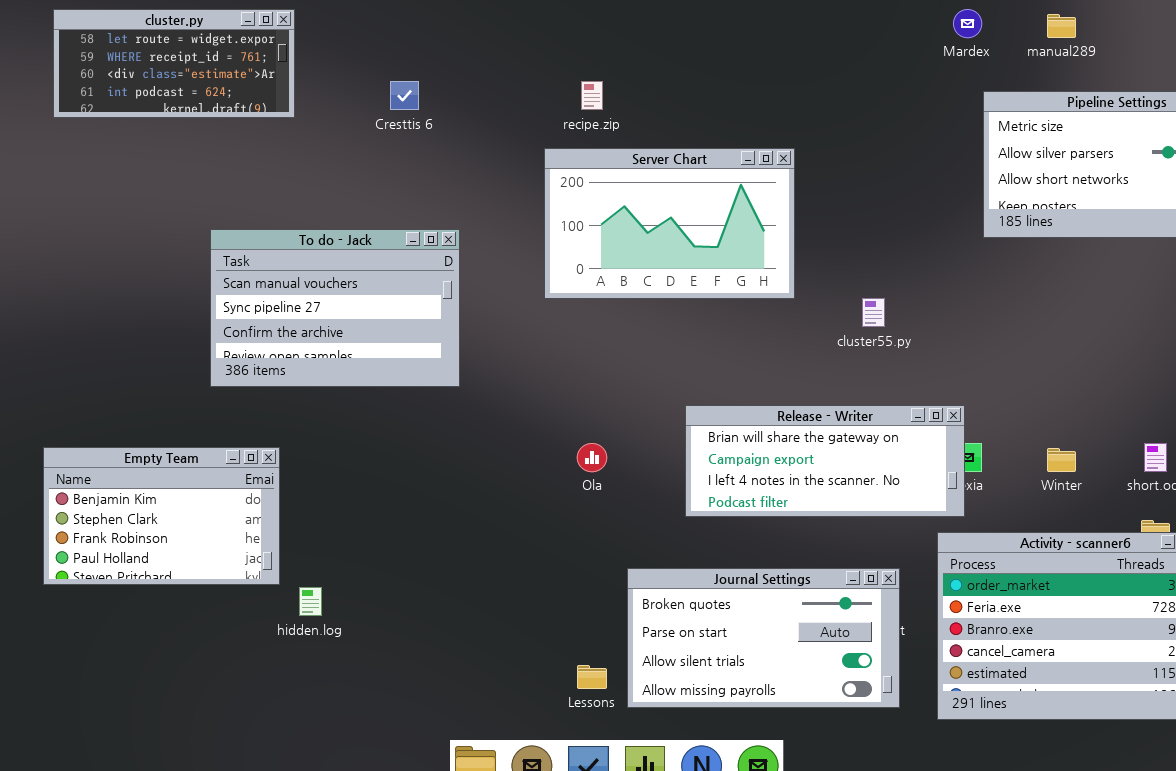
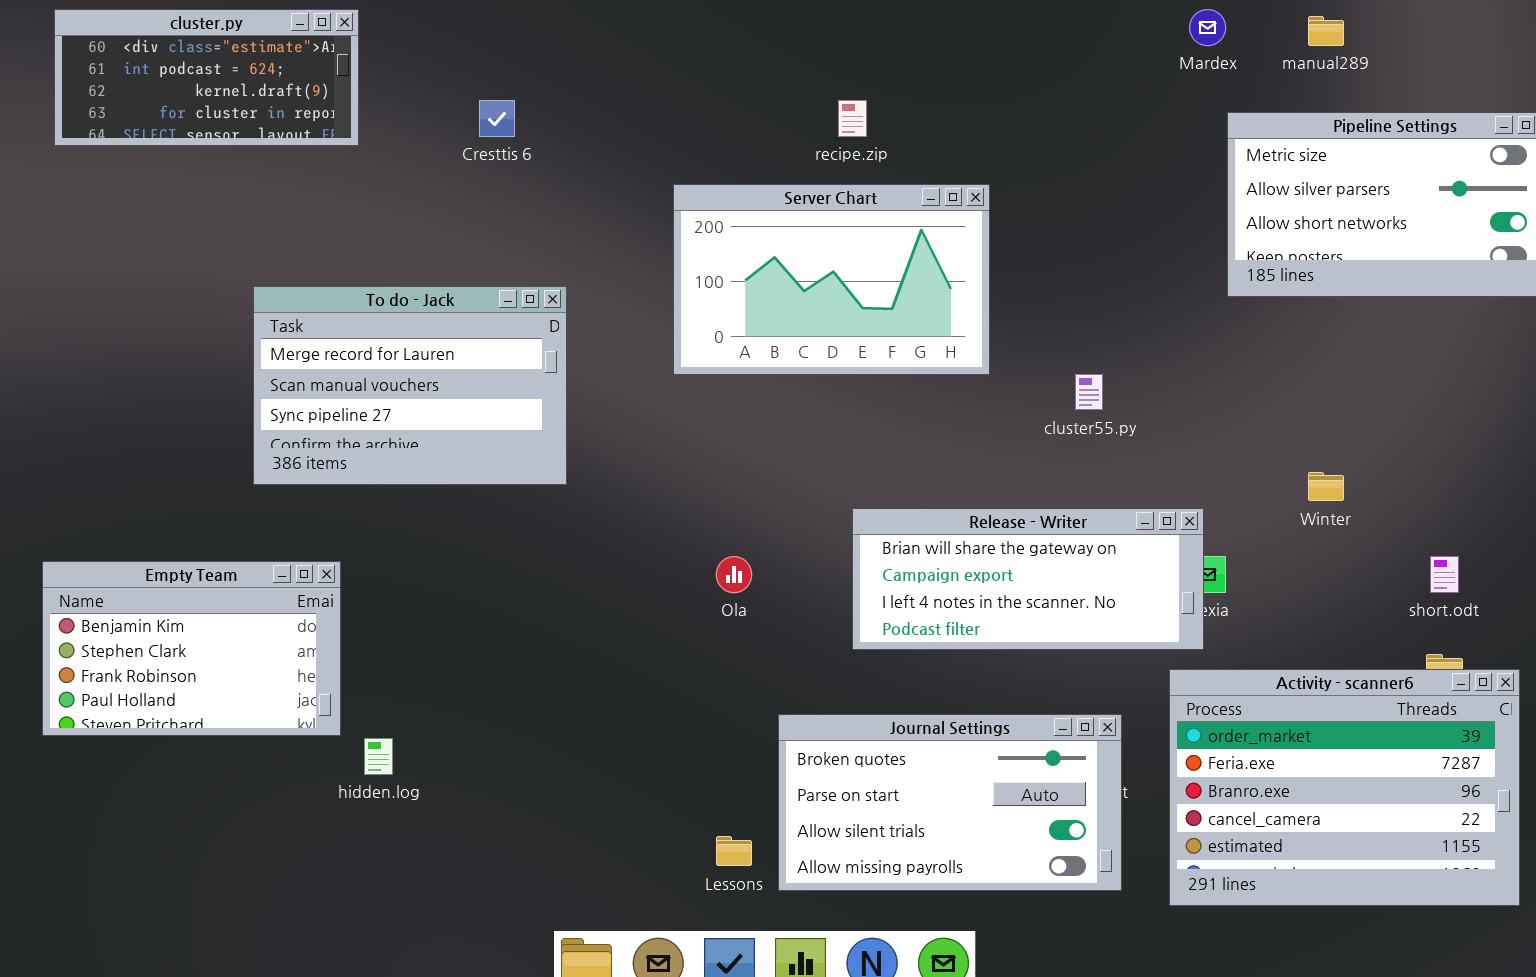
cluster.py: [53,9,295,118] -> [54,9,359,146], scrolled down 2 rows
recipe.zip: [581,81,603,110] -> [838,100,867,137], moved
To do - Jack: [210,229,460,387] -> [253,286,567,485], scrolled up 1 row
Winter: [1047,448,1076,472] -> [1308,472,1344,501], moved

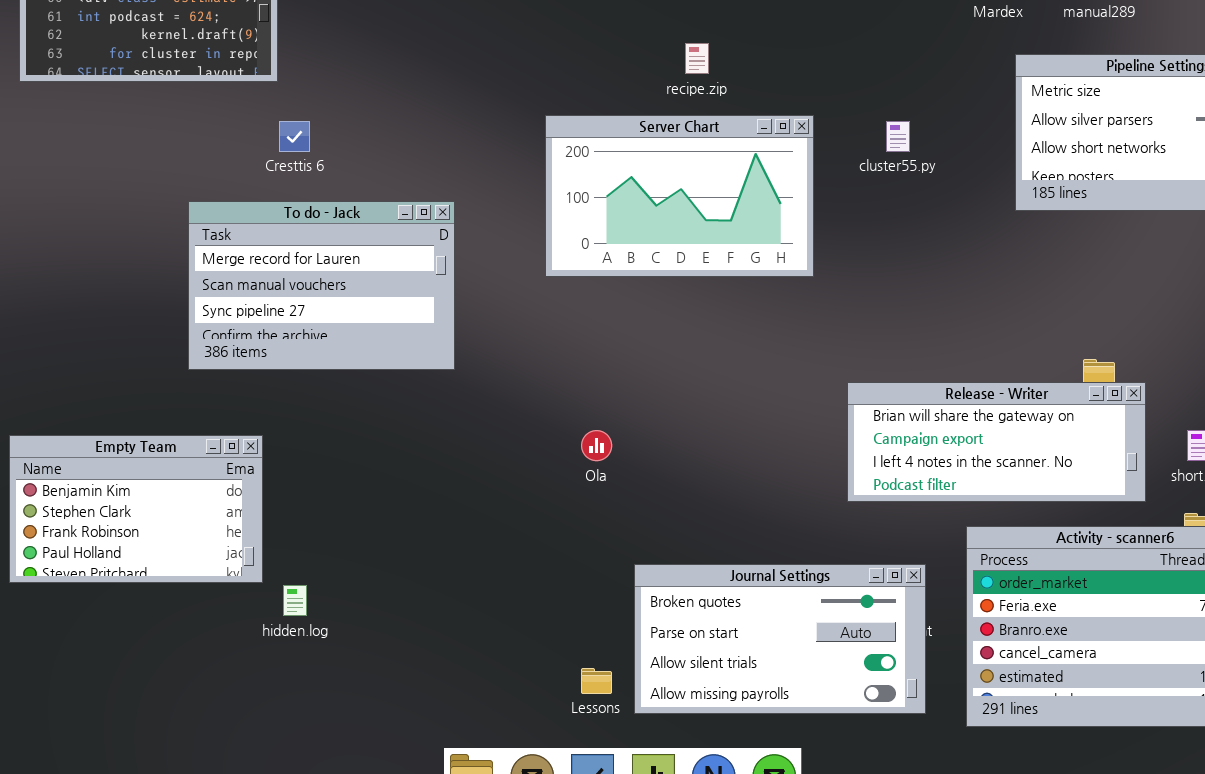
Cresttis 6: [479,100,515,137] -> [279,121,310,152], moved
cluster55.py: [1075,374,1103,410] -> [886,121,910,152], moved
Release - Writer: [852,508,1204,650] -> [847,382,1146,502], moved

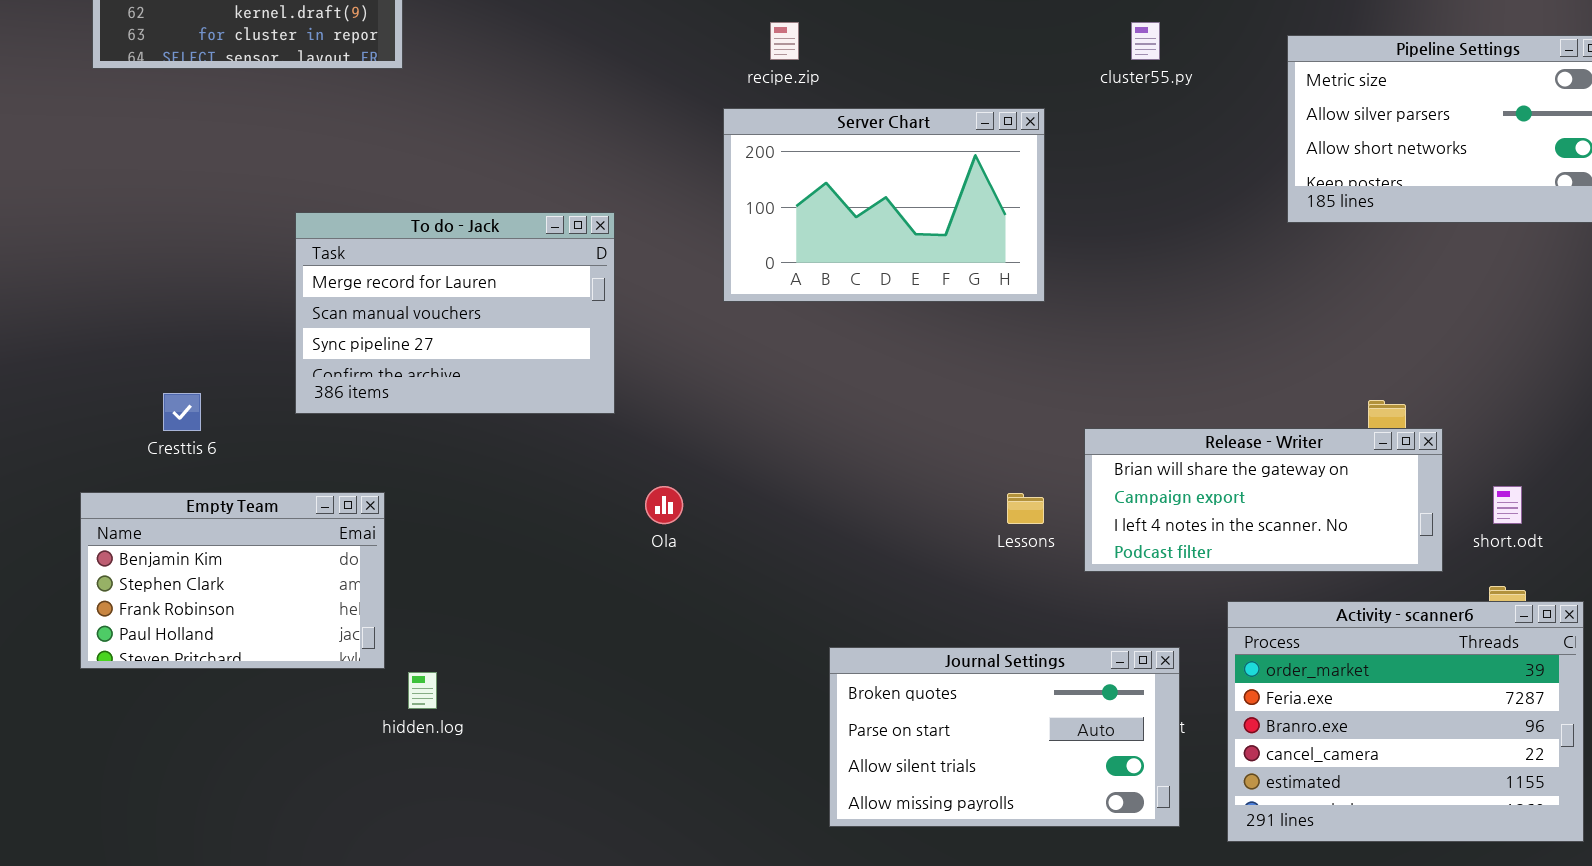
recipe.zip: [685,43,709,74] -> [770,22,799,60], moved
Cresttis 6: [279,121,310,152] -> [163,393,201,431], moved
cluster55.py: [886,121,910,152] -> [1131,22,1160,60], moved
Ola: [581,430,612,461] -> [645,486,683,524], moved
Lessons: [581,668,612,694] -> [1007,493,1044,524], moved

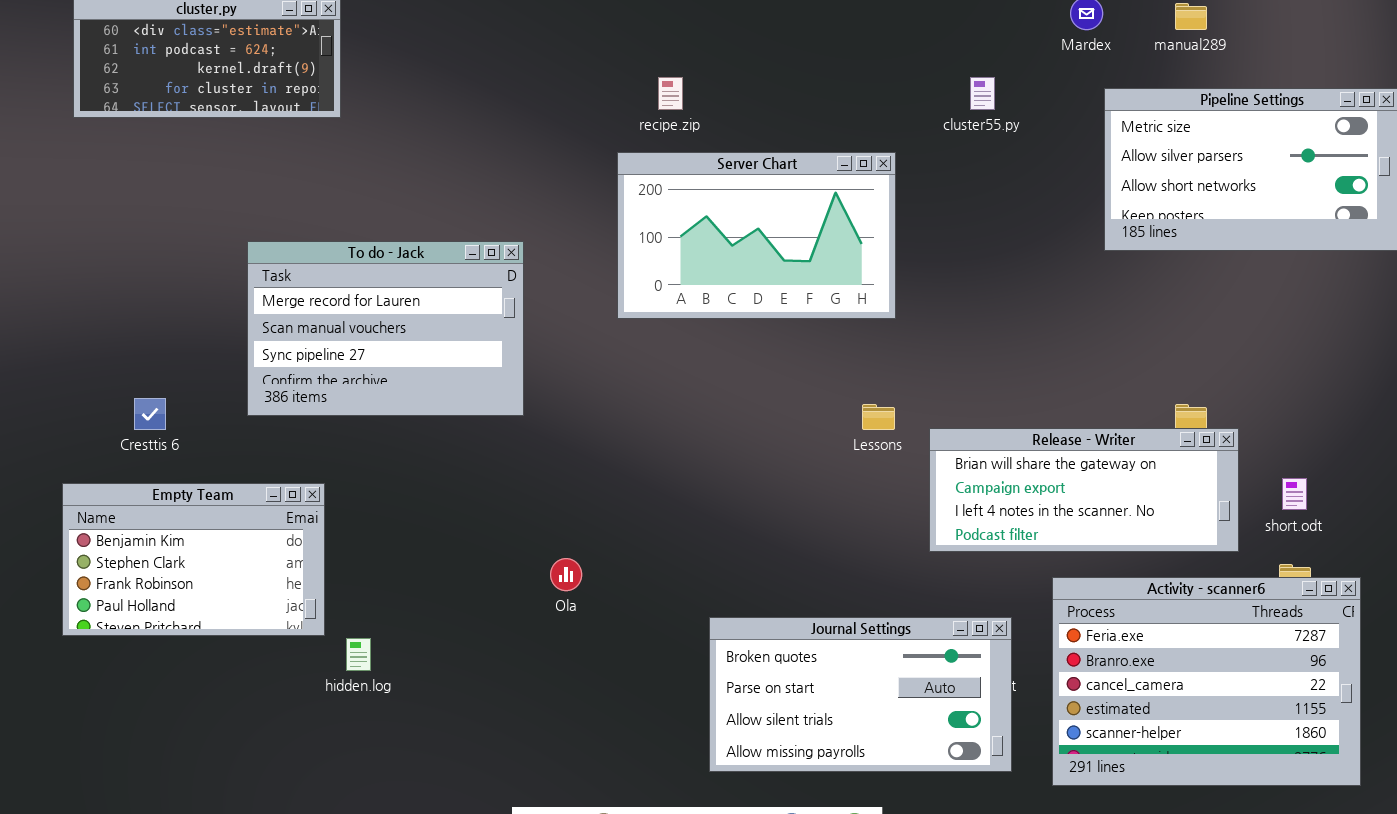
Ola: [645,486,683,524] -> [550,558,582,591], moved
Lessons: [1007,493,1044,524] -> [862,404,895,430], moved
Activity - scanner6: [1227,601,1584,842] -> [1052,577,1361,786], scrolled down 1 row

